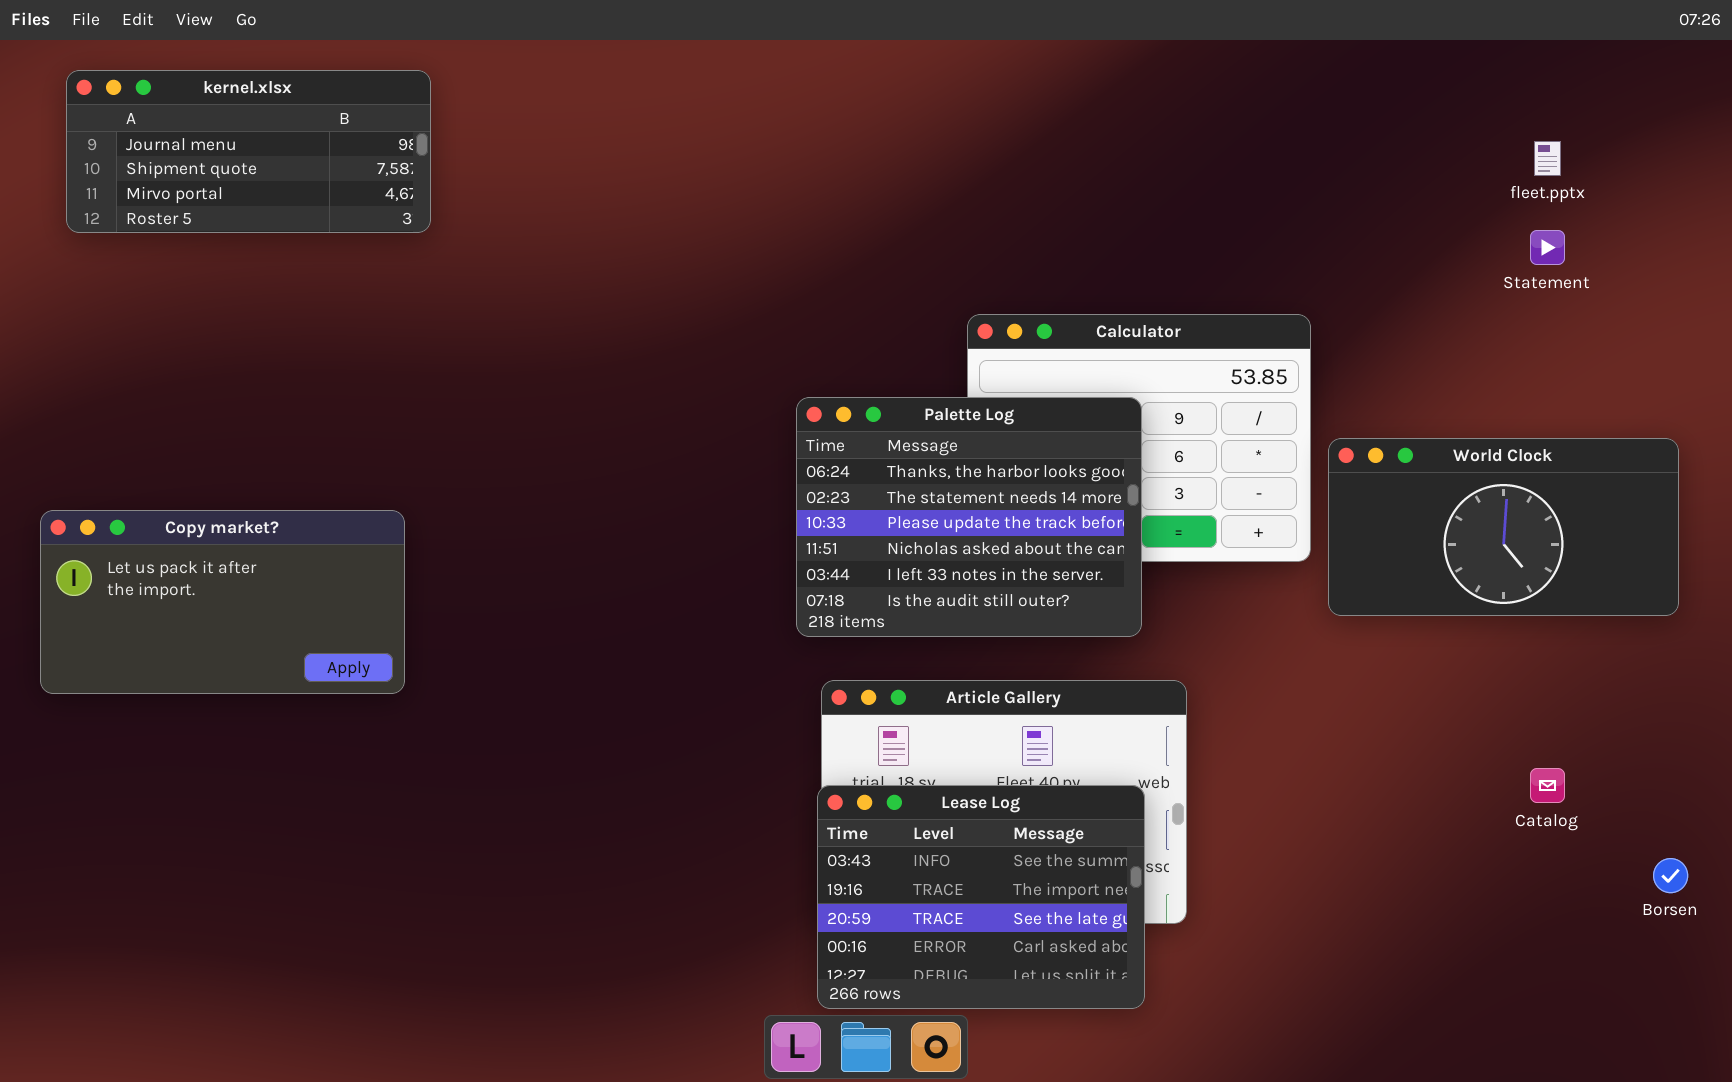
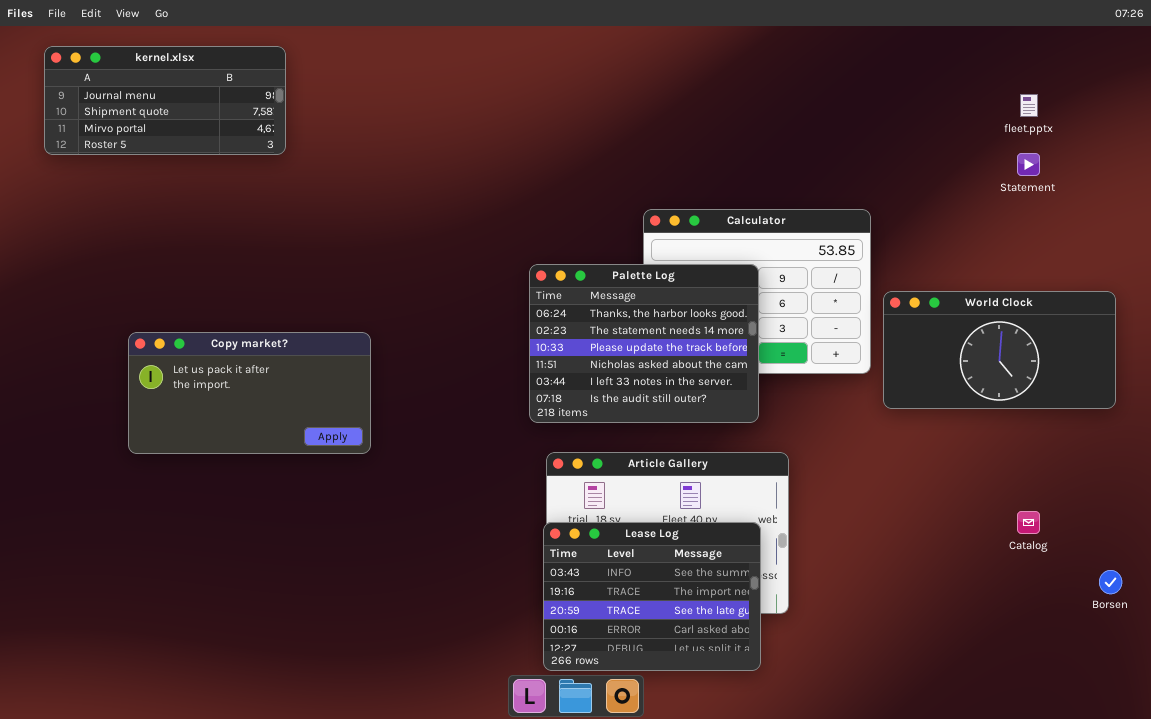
Copy market?: [40,510,405,694] -> [128,332,371,454], moved

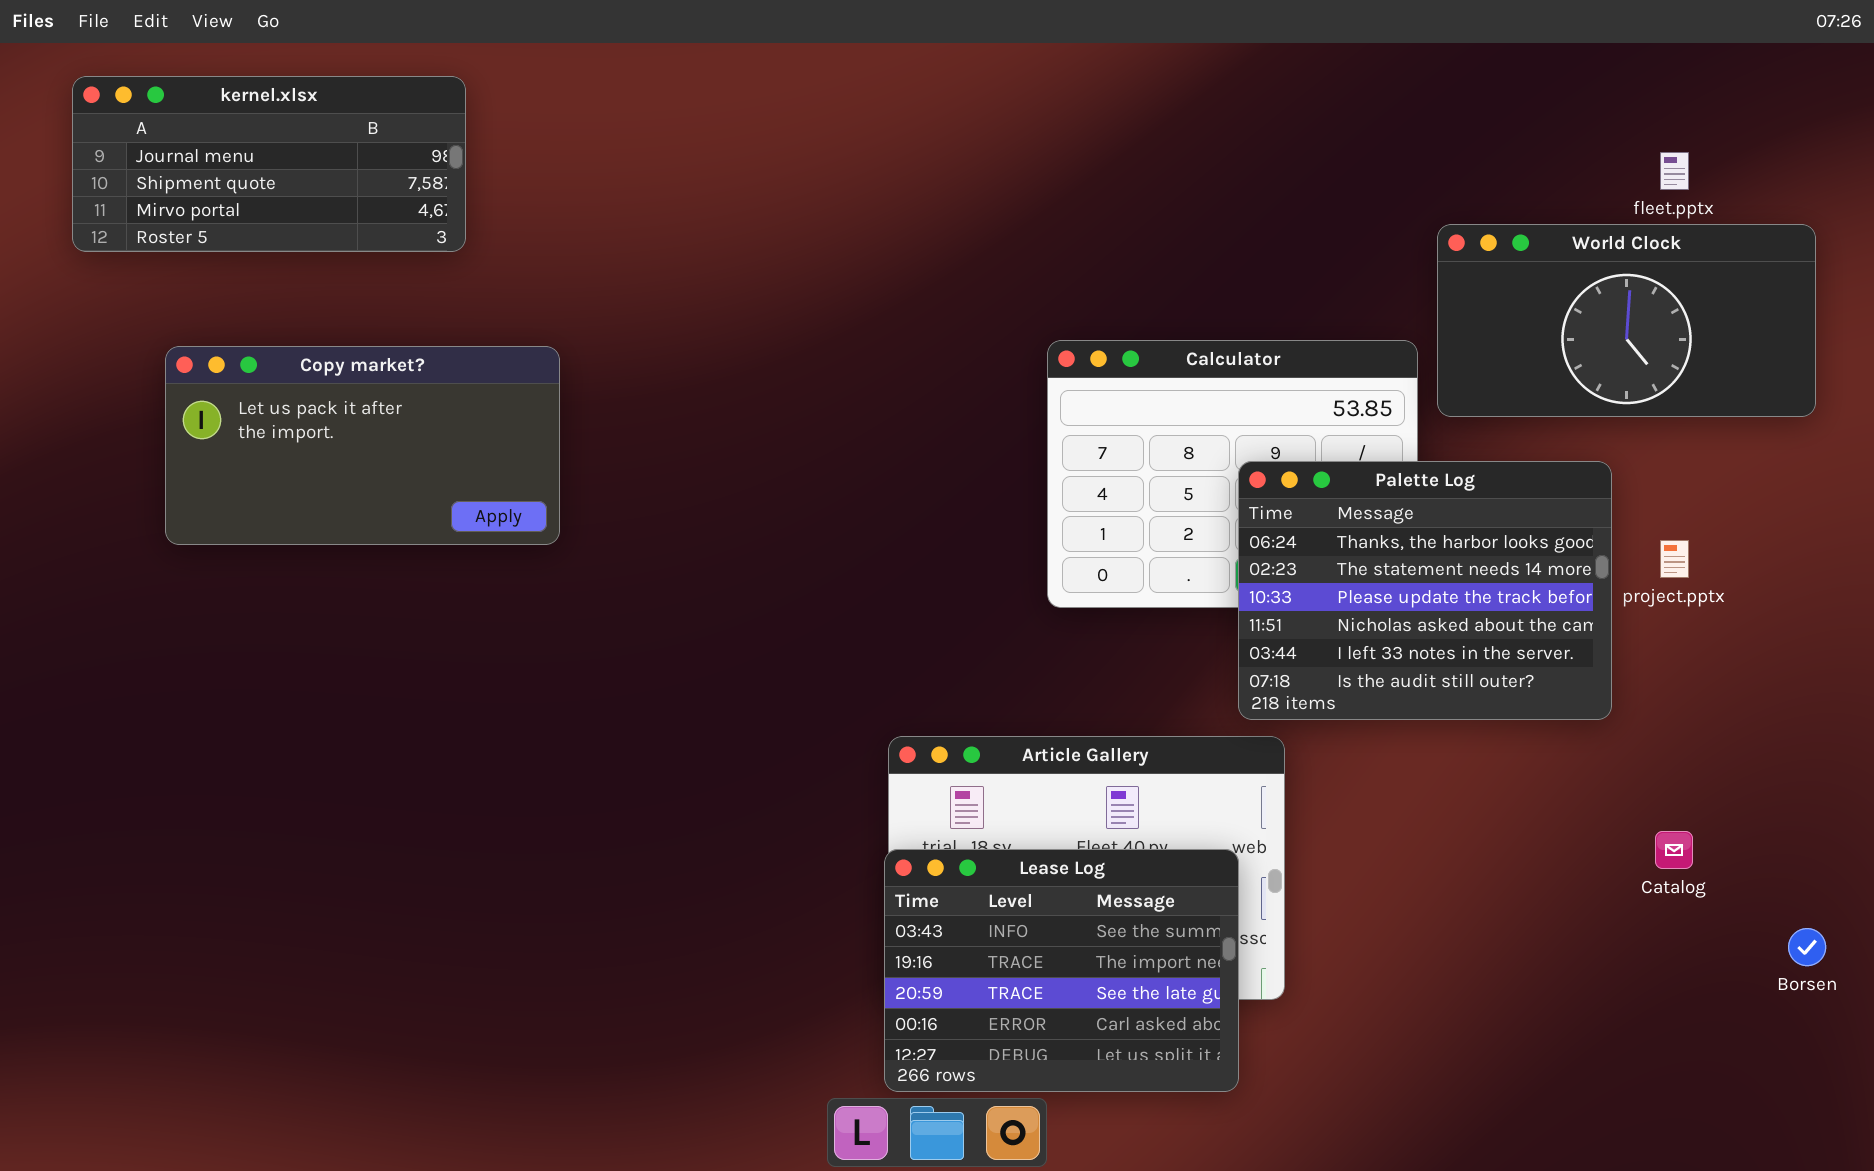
Palette Log: [529,264,759,423] -> [1238,461,1612,720], moved
World Clock: [883,291,1116,409] -> [1437,224,1816,417], moved
Copy market?: [128,332,371,454] -> [165,346,560,545], moved

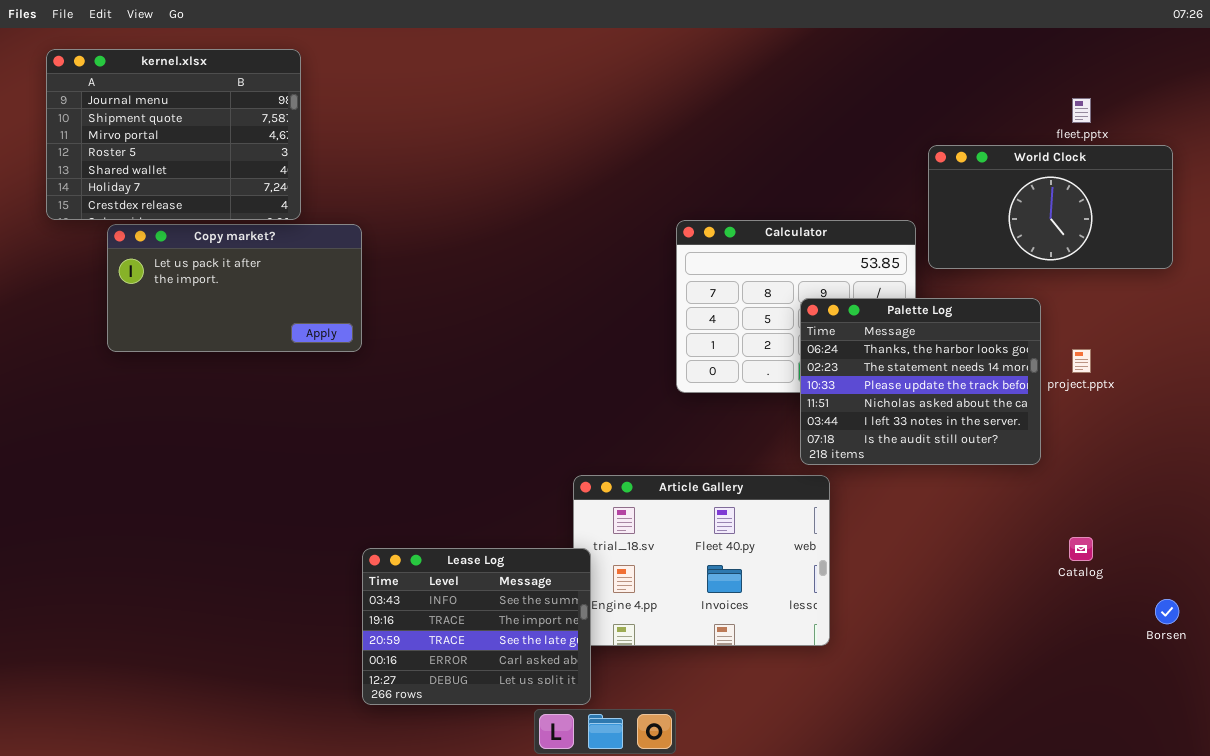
kernel.xlsx: [72,76,466,252] -> [46,49,301,220], resized
Lease Log: [884,849,1239,1092] -> [362,548,591,705], moved

